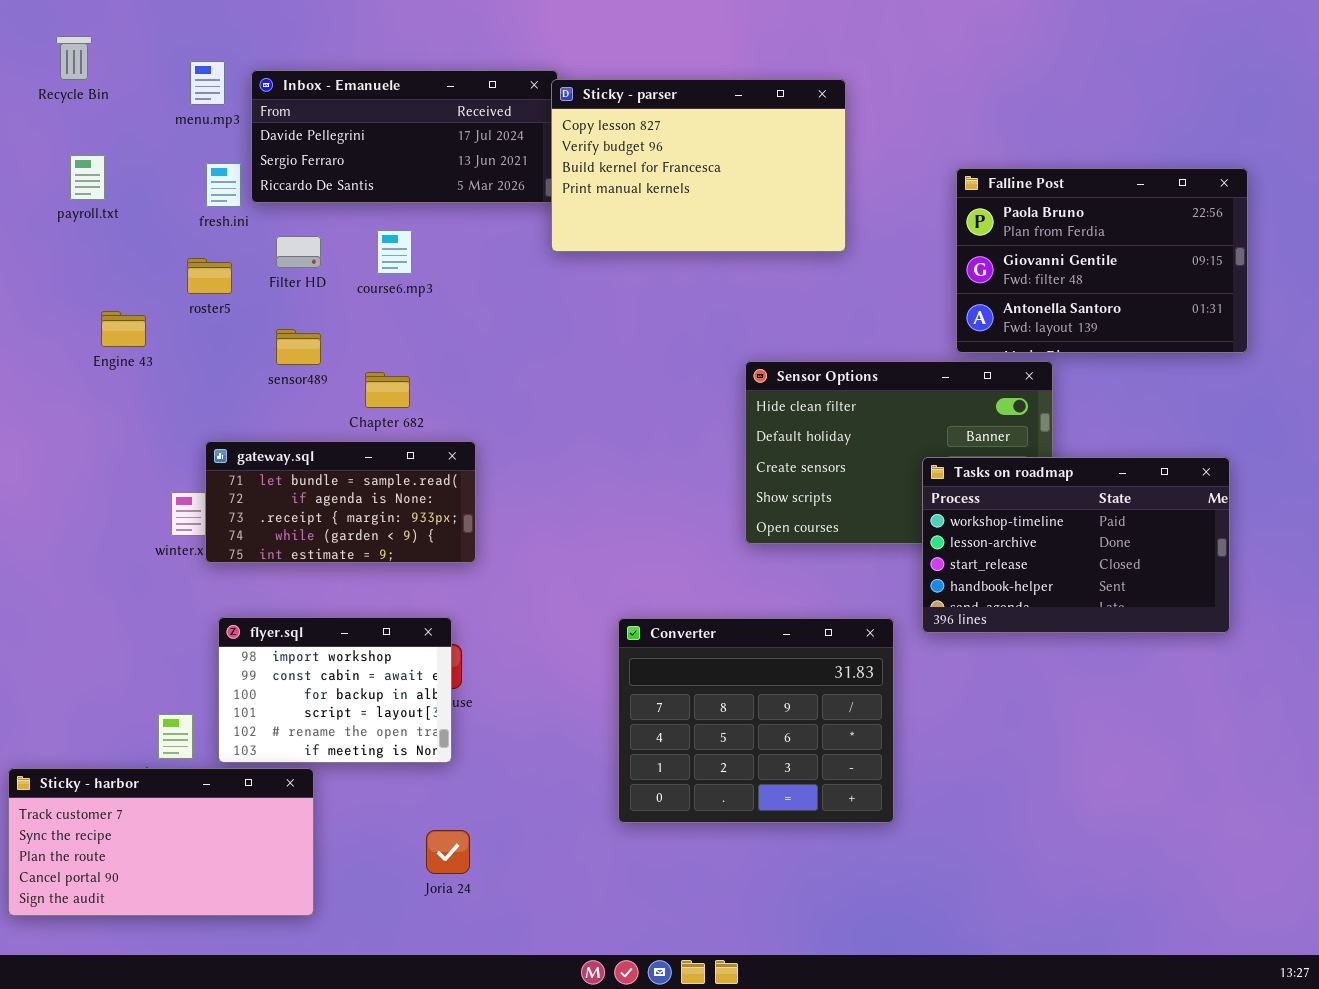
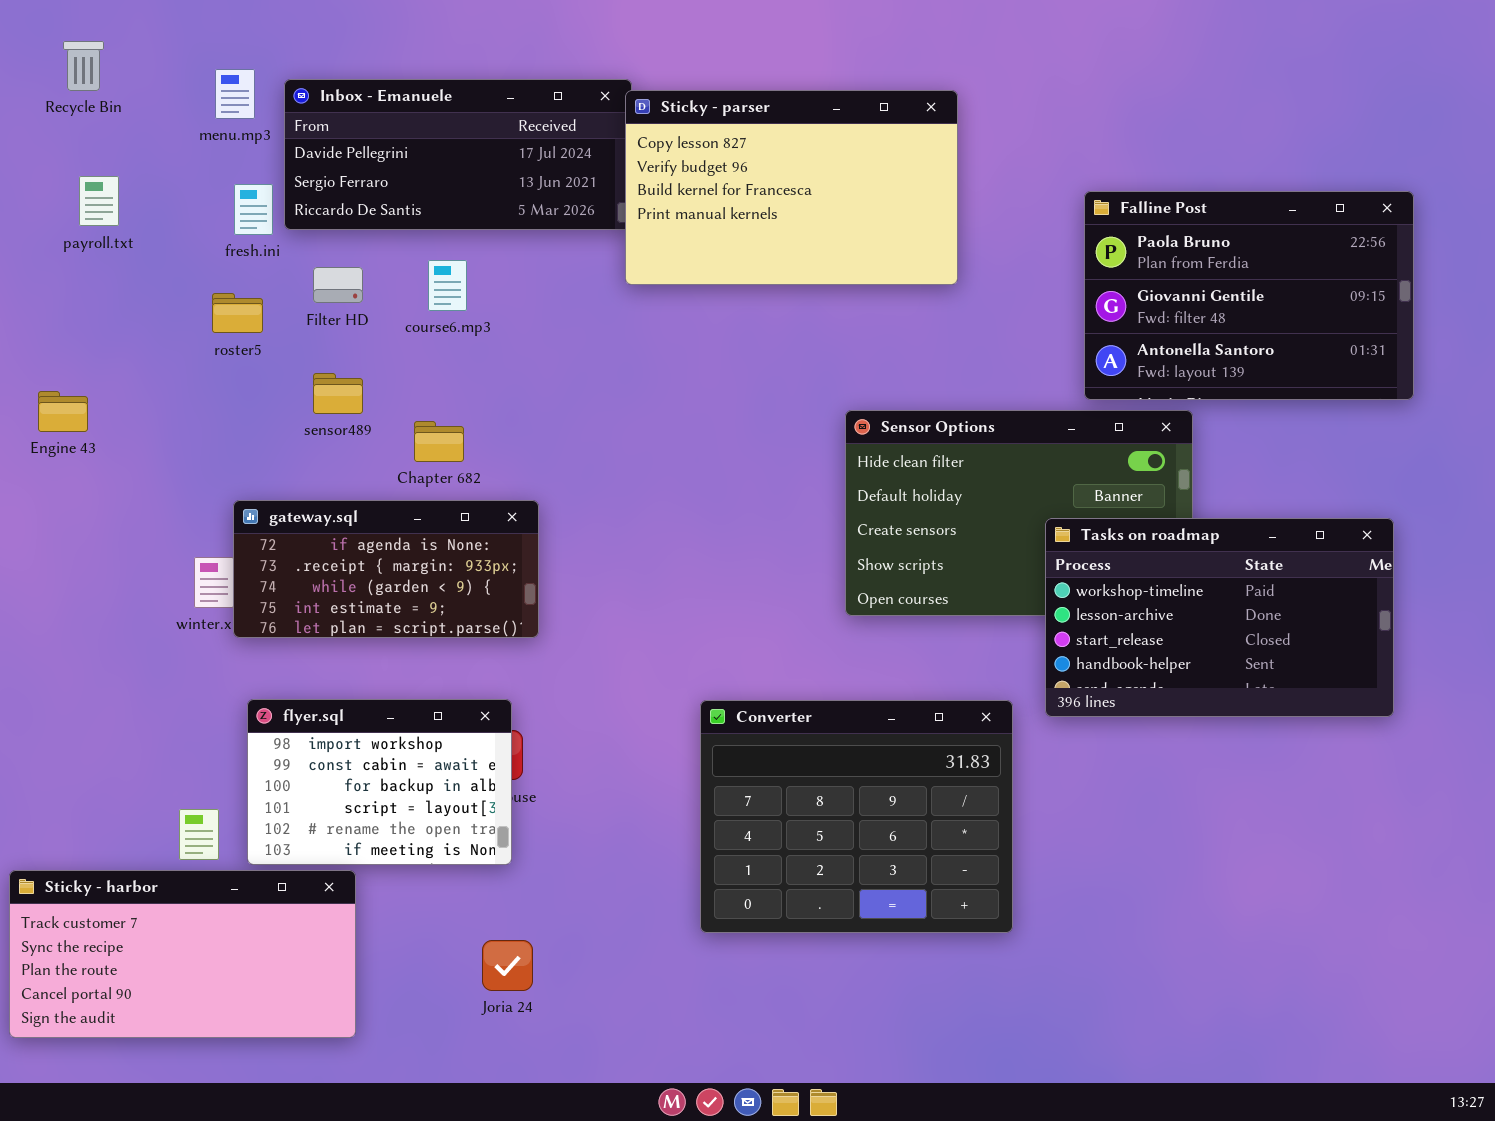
Engine 43: [101,311,146,347] -> [38,391,88,432], moved
gateway.sql: [205,441,476,563] -> [233,500,539,638], scrolled down 1 row

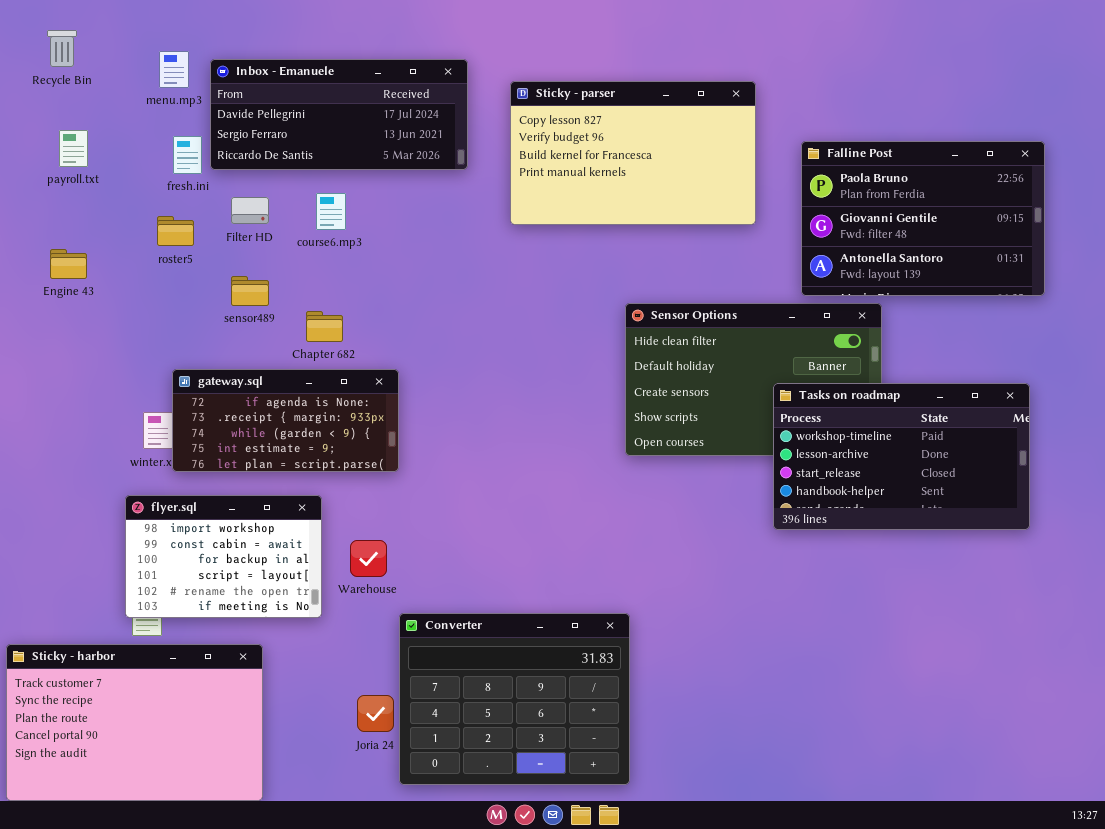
Sticky - parser: [625,90,958,285] -> [510,81,756,225], moved
Engine 43: [38,391,88,432] -> [50,249,87,279], moved
flyer.sql: [247,699,512,865] -> [125,495,322,618], moved
Converter: [700,700,1013,933] -> [399,613,630,785], moved
Sticky - harbor: [9,870,356,1038] -> [6,644,263,801], resized

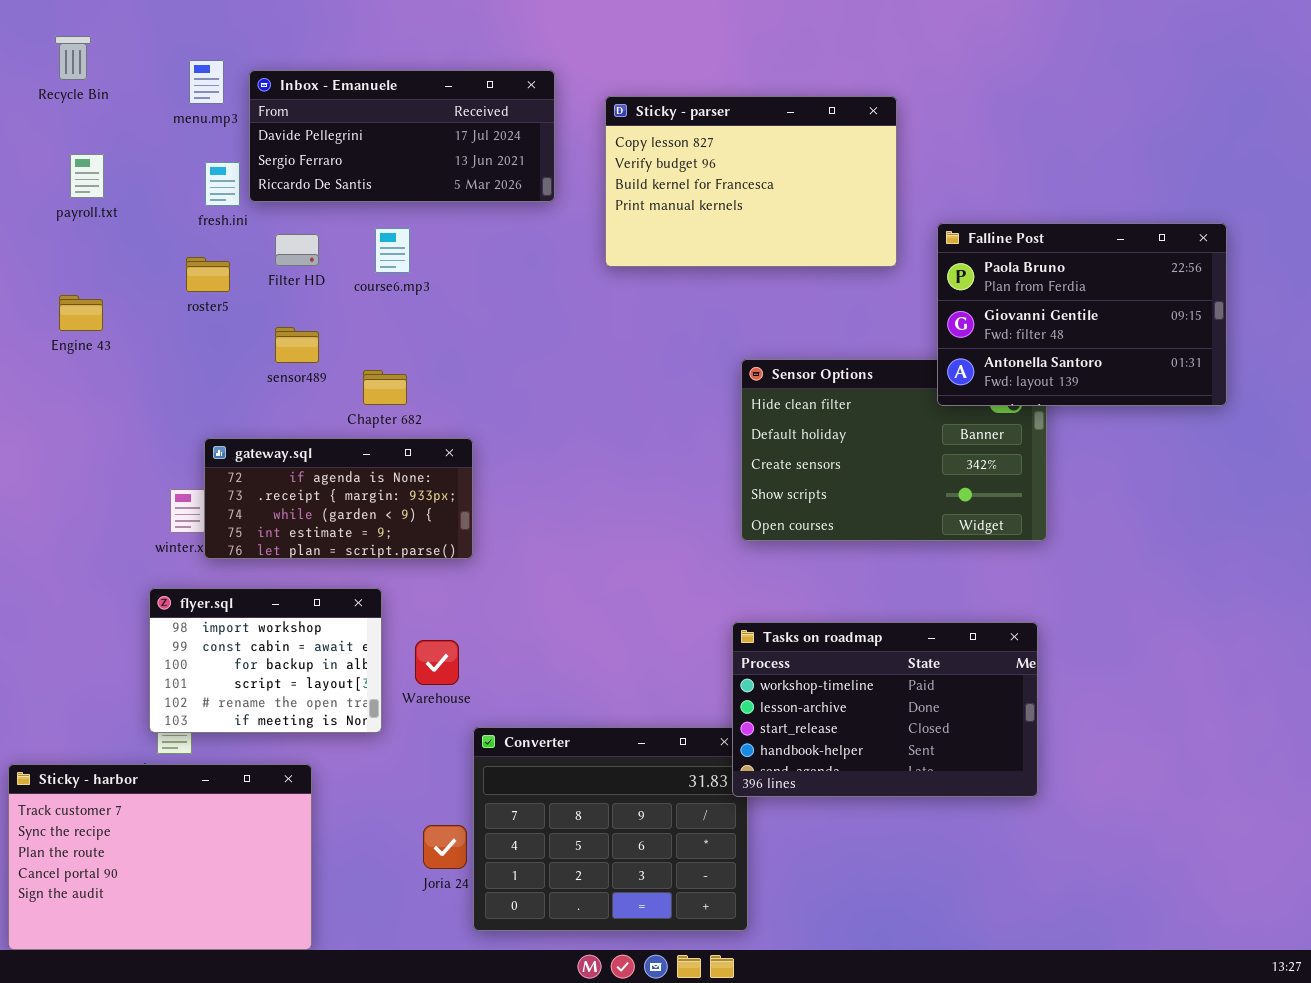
Falline Post: [801,141,1045,296] -> [937,223,1227,406], moved
Tasks on roadmap: [773,383,1030,530] -> [732,622,1038,797], moved

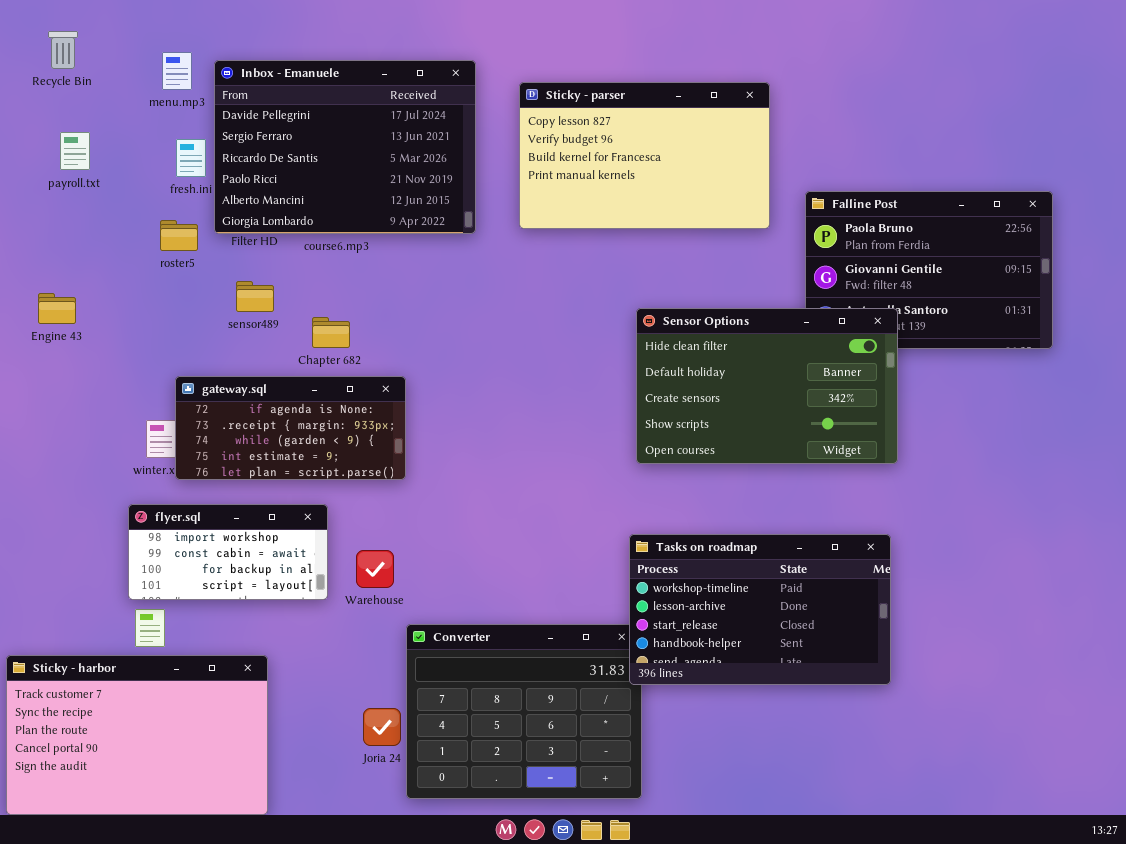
Inbox - Emanuele: [249,70,555,202] -> [214,60,476,234], resized
Engine 43: [59,295,103,331] -> [38,293,76,324], moved
Sensor Options: [741,359,1047,541] -> [636,308,898,464], raised
flyer.sql: [149,588,382,733] -> [128,504,328,600], resized

